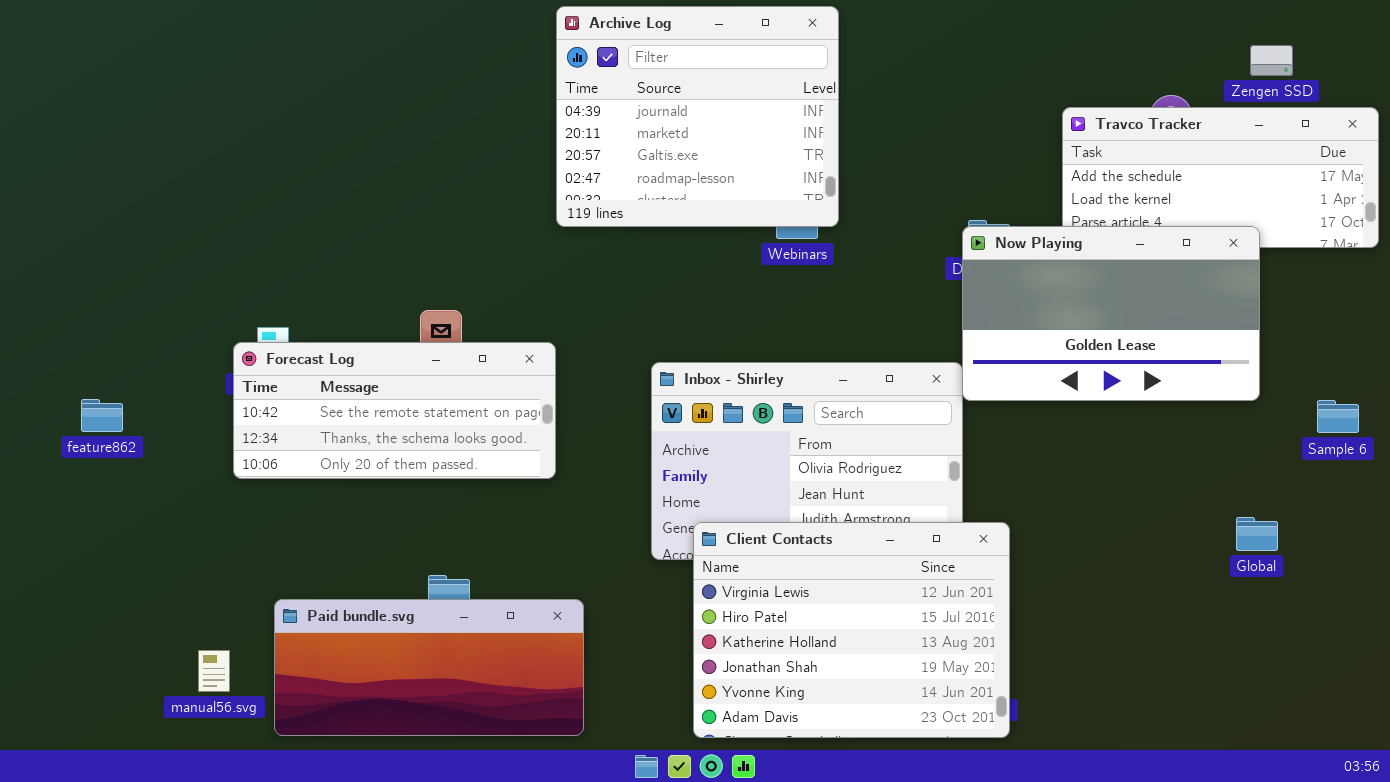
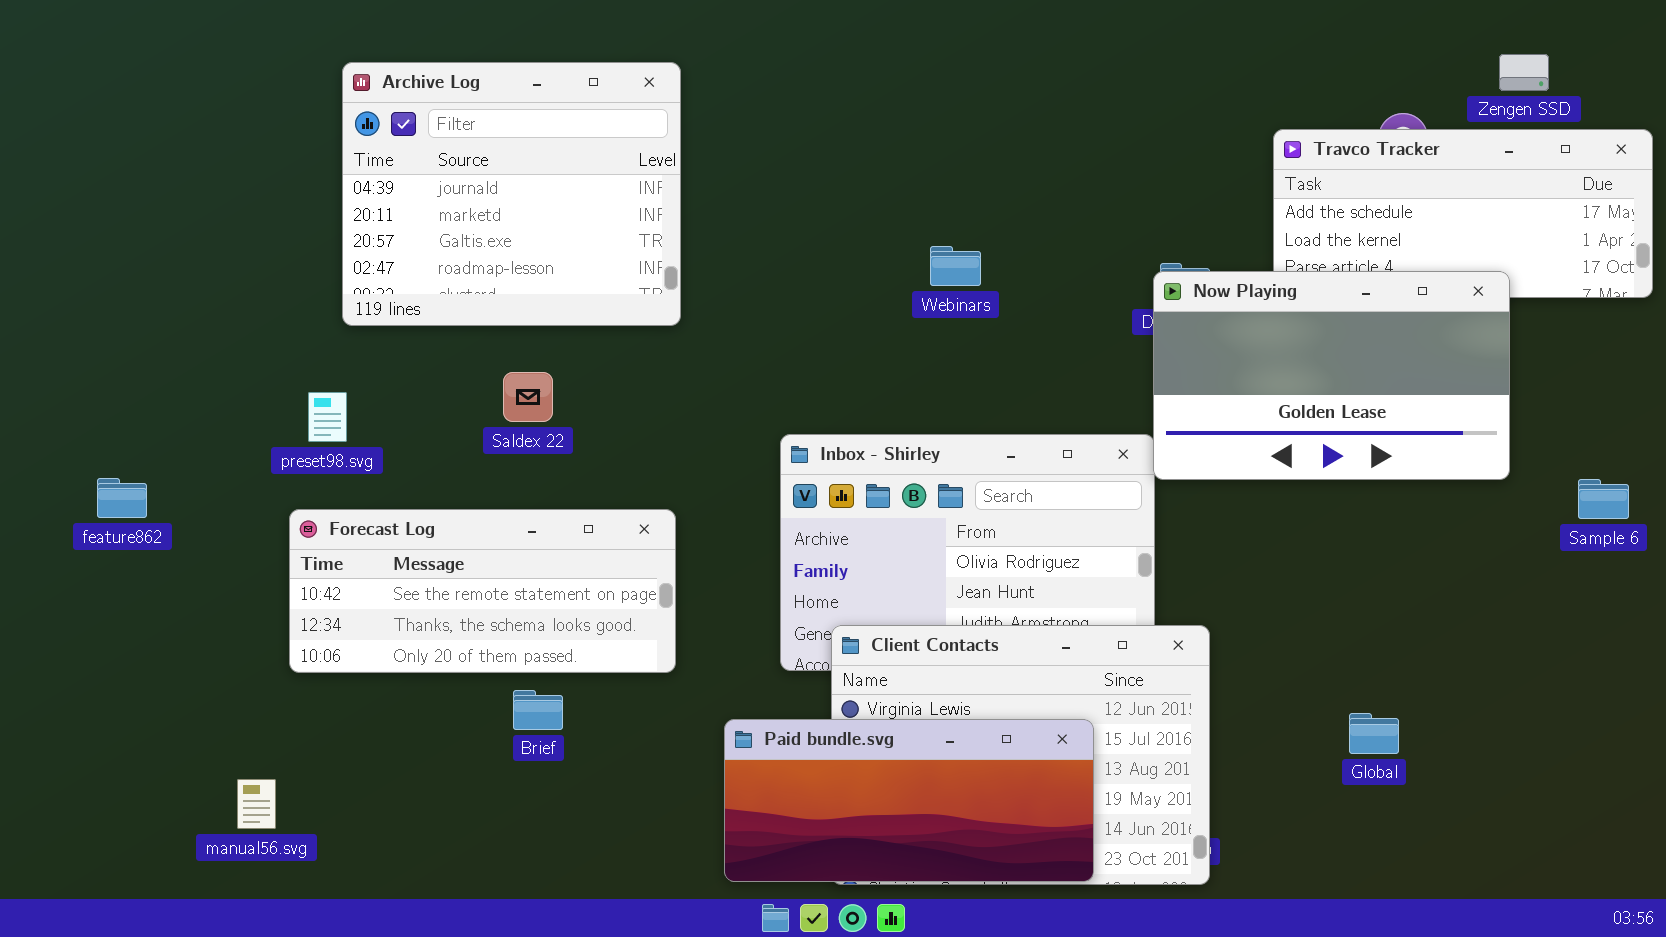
Archive Log: [556,6,839,227] -> [342,62,681,326], moved
Forecast Log: [233,342,556,479] -> [289,509,676,673], moved
Global: [1236,517,1278,551] -> [1349,713,1399,754], moved
Paid bundle.svg: [274,599,584,736] -> [724,719,1094,882], moved

